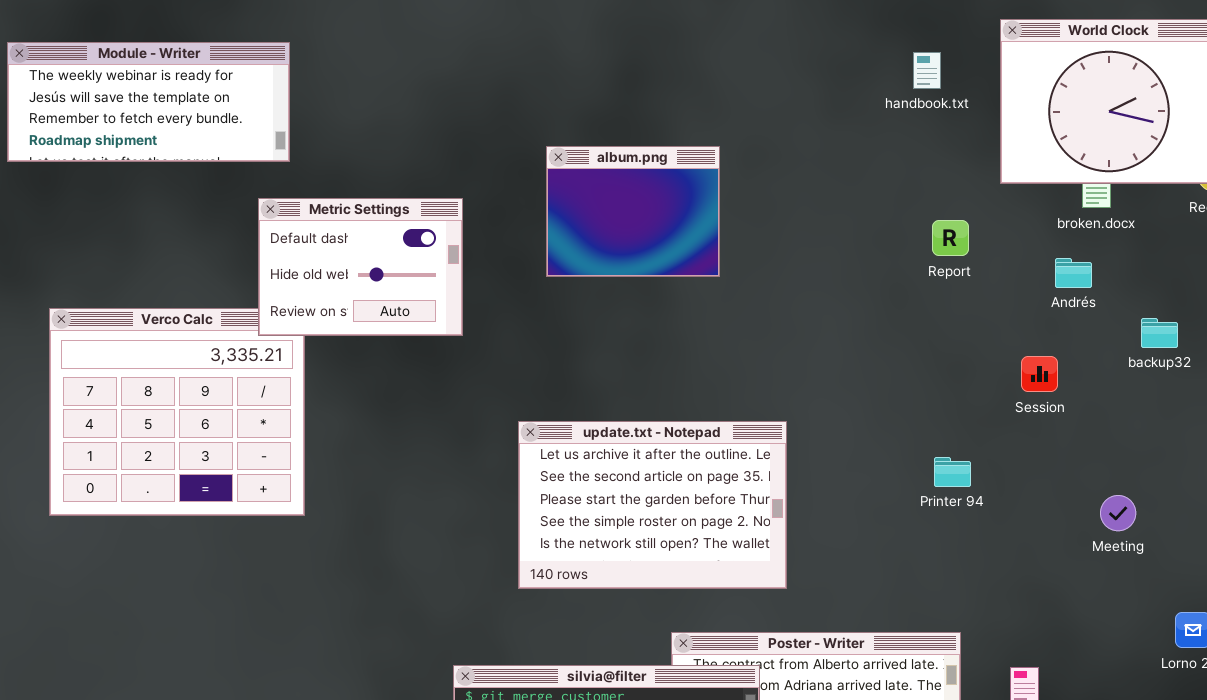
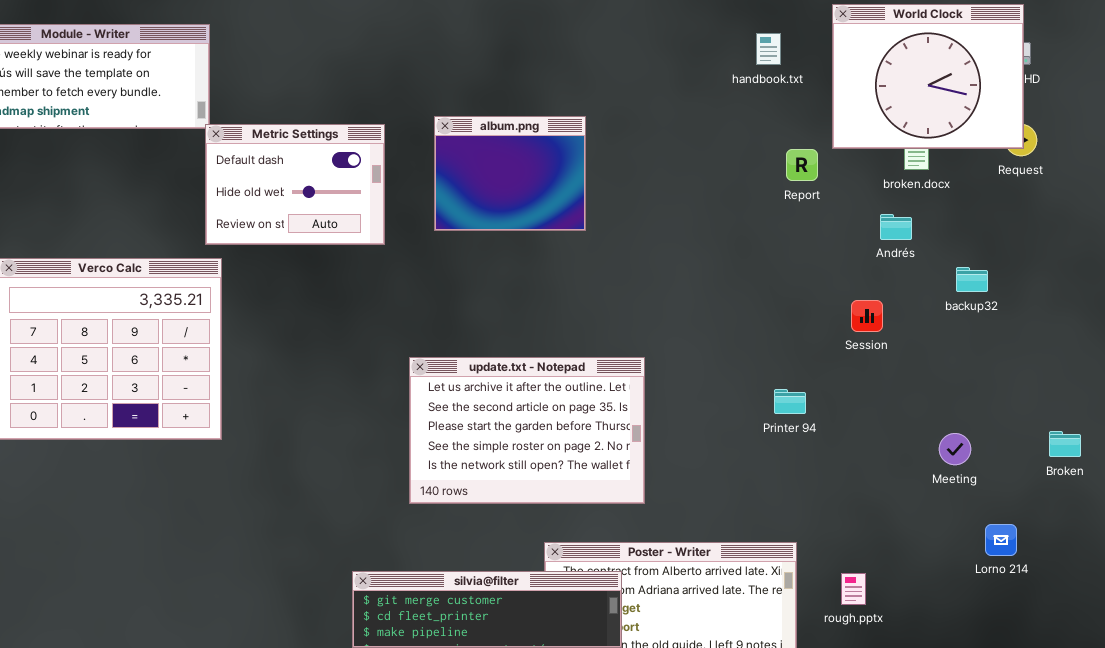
Metric Settings: [258,198,463,336] -> [205,124,385,245], moved
Report: [932,220,969,256] -> [786,149,818,181], moved
Meeting: [1100,495,1136,531] -> [939,433,971,465], moved

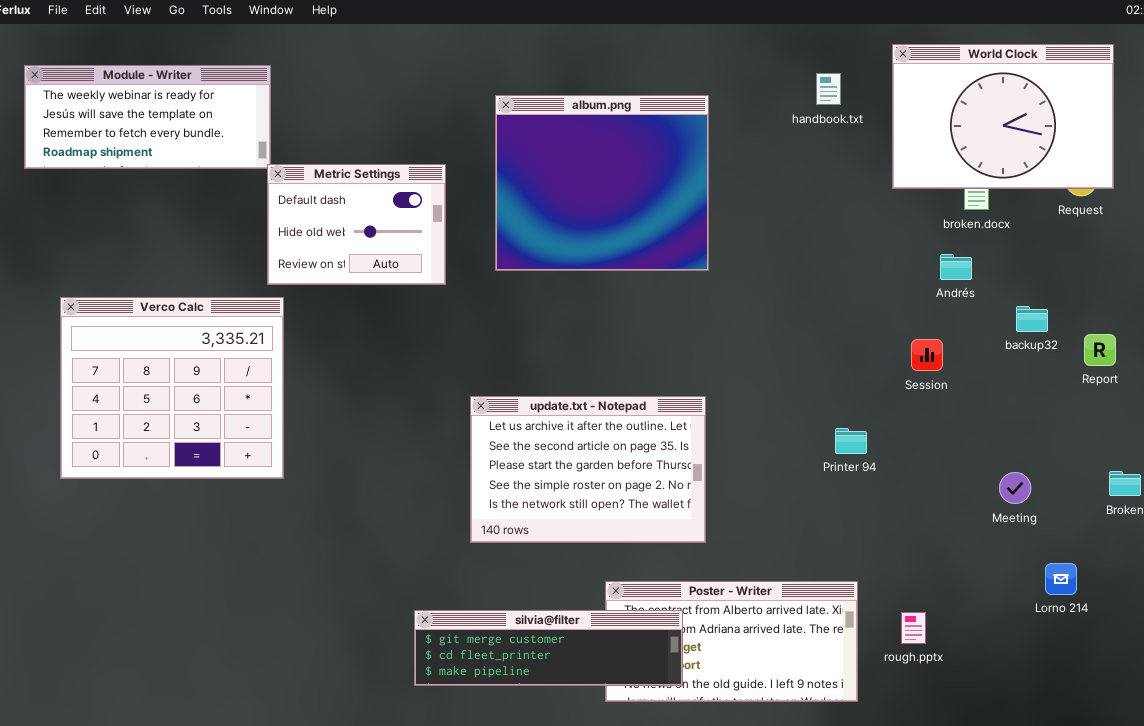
World Clock: [832,4,1024,149] -> [892,44,1114,189], resized
album.png: [434,116,586,231] -> [495,95,709,271], resized
Report: [786,149,818,181] -> [1084,334,1116,366], moved

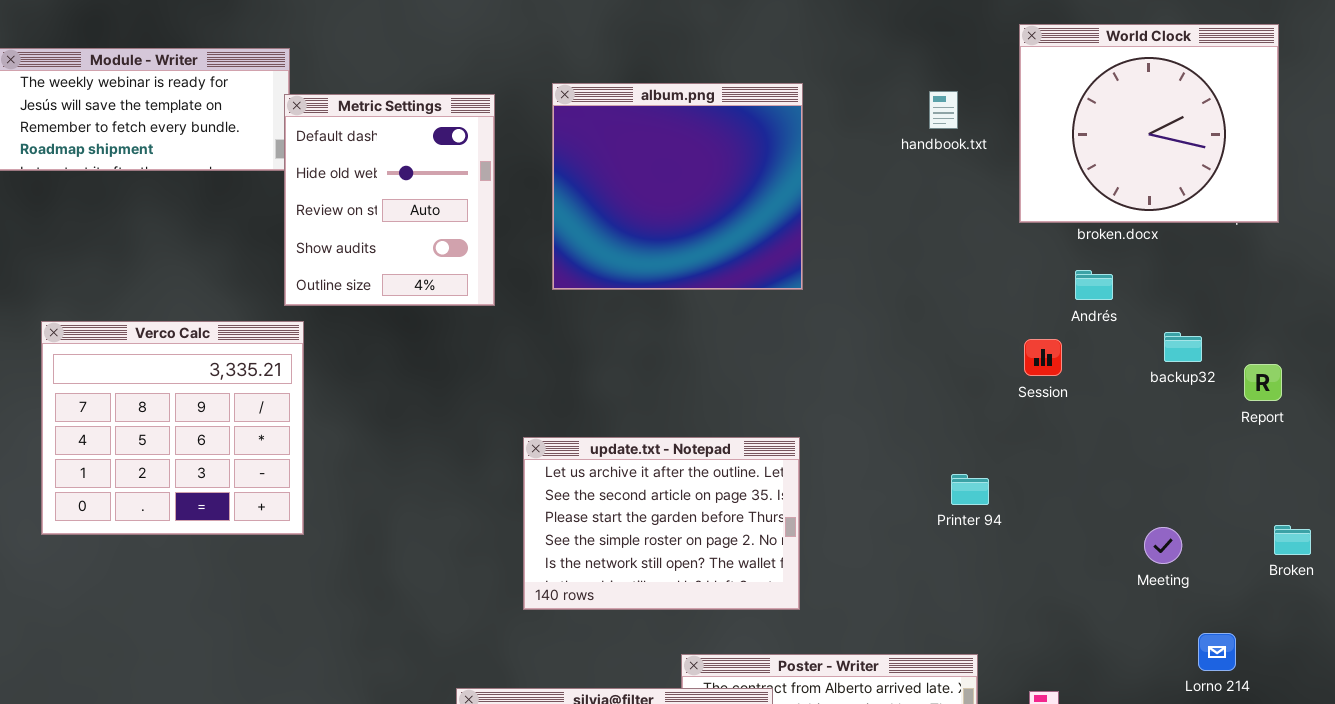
World Clock: [892,44,1114,189] -> [1019,24,1279,223], resized
handbook.txt: [816,73,841,105] -> [929,91,958,129], moved
Metric Settings: [267,164,446,285] -> [284,94,495,306], resized
Session: [911,339,943,371] -> [1024,339,1062,376], moved

